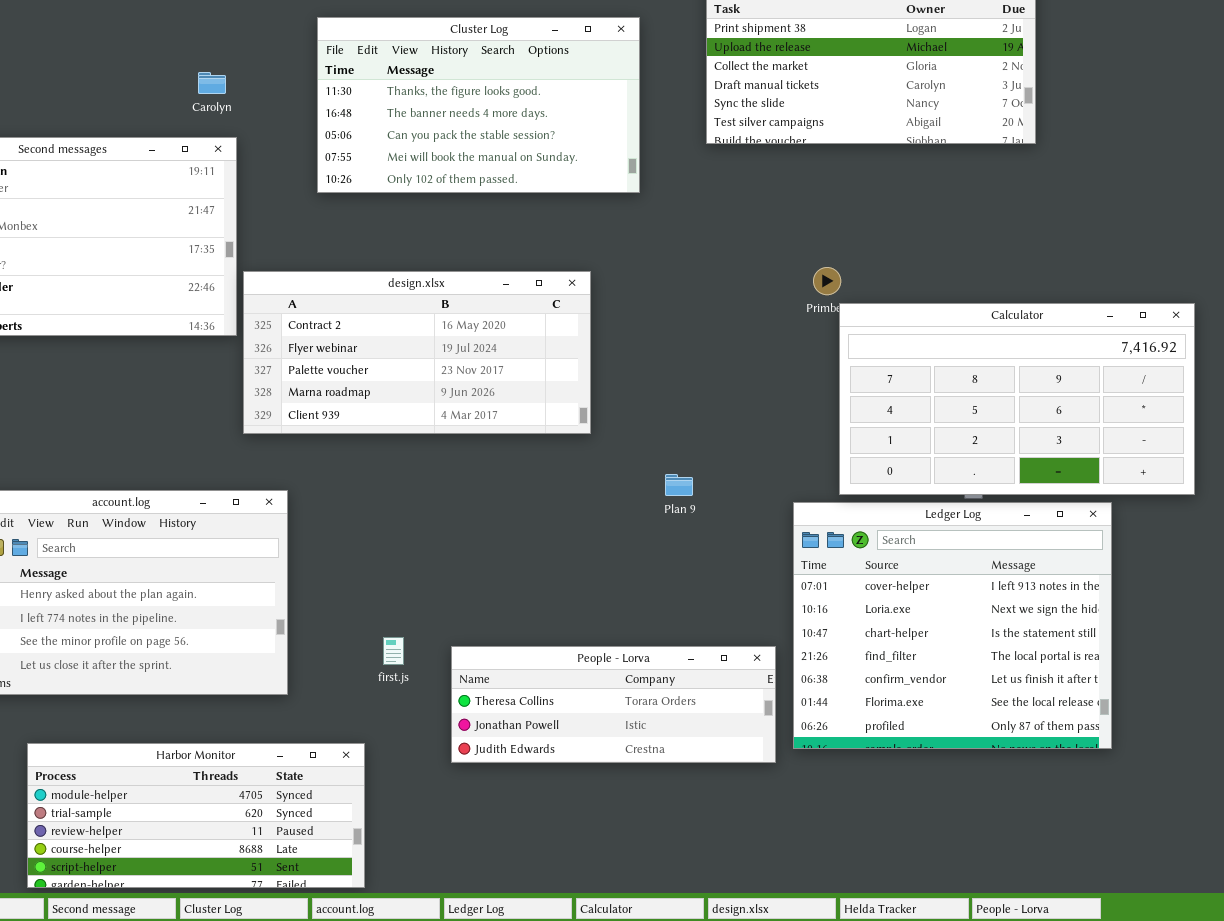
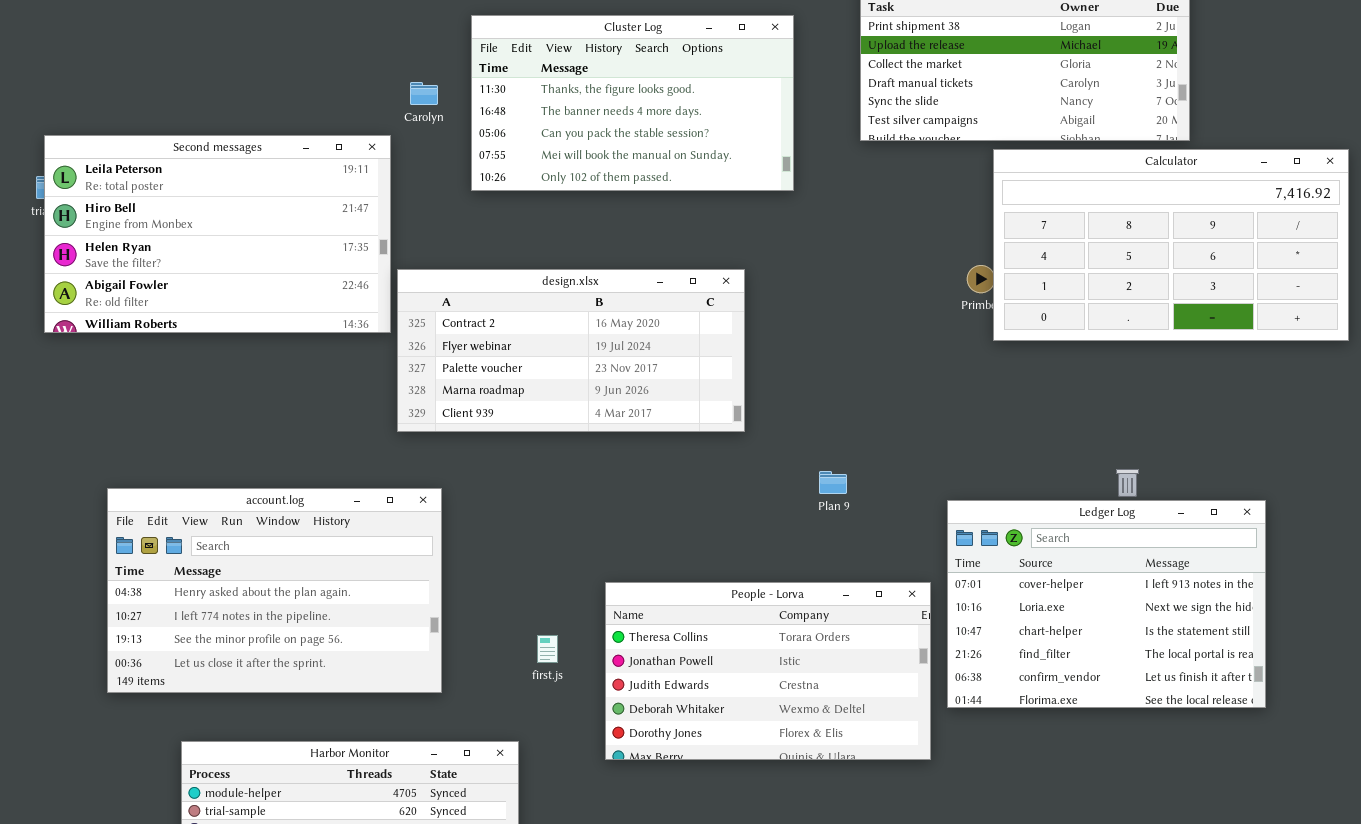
Carolyn: [198,72,226,94] -> [410,82,438,105], moved
Calculator: [839,303,1195,495] -> [993,149,1349,341], moved
Ledger Log: [793,502,1112,749] -> [947,500,1266,708], resized
People - Lorva: [451,646,776,763] -> [605,582,931,760], resized

